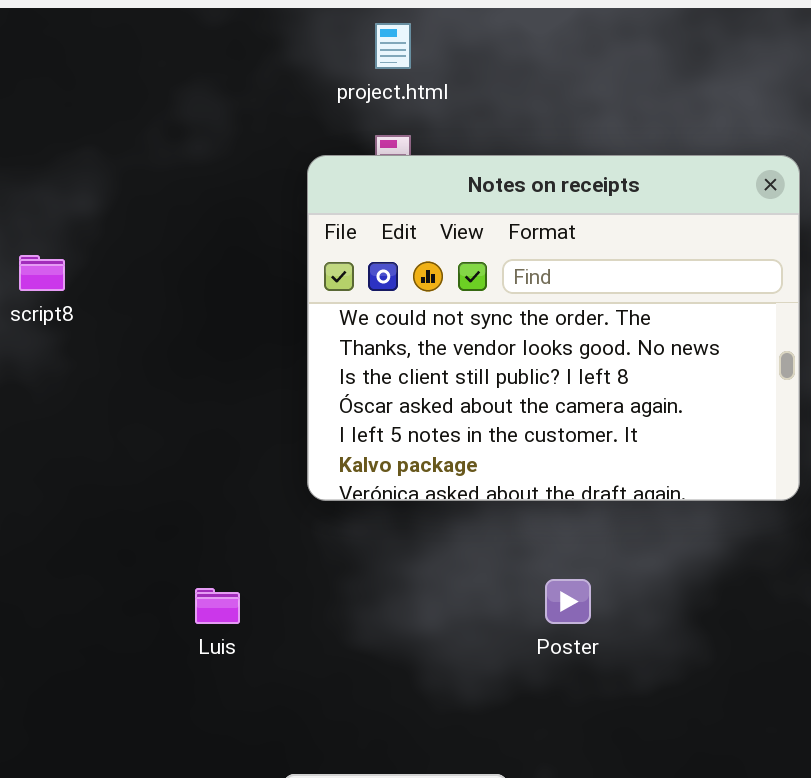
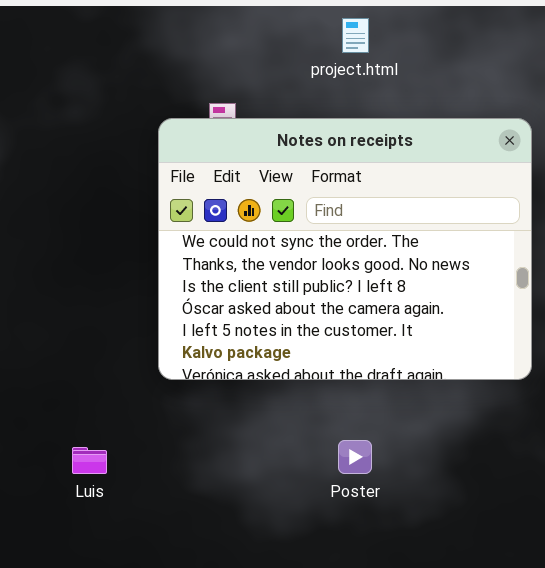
project.html: [375,23,411,69] -> [342,18,369,53], moved

